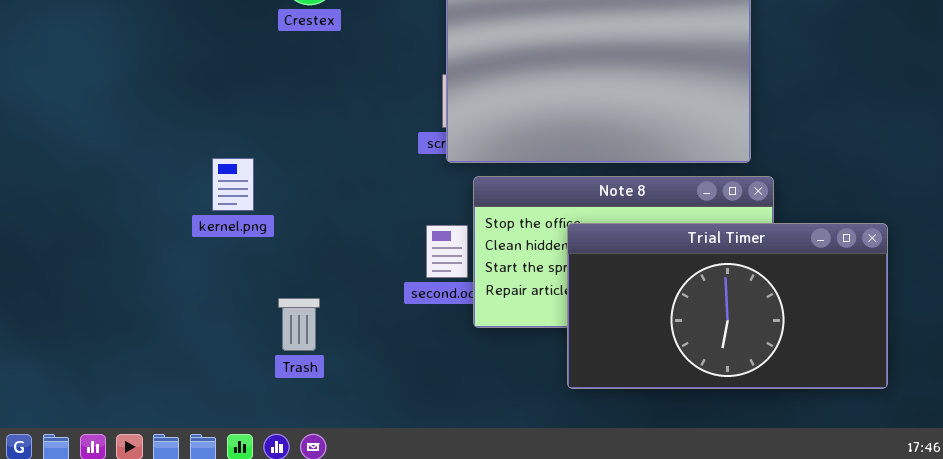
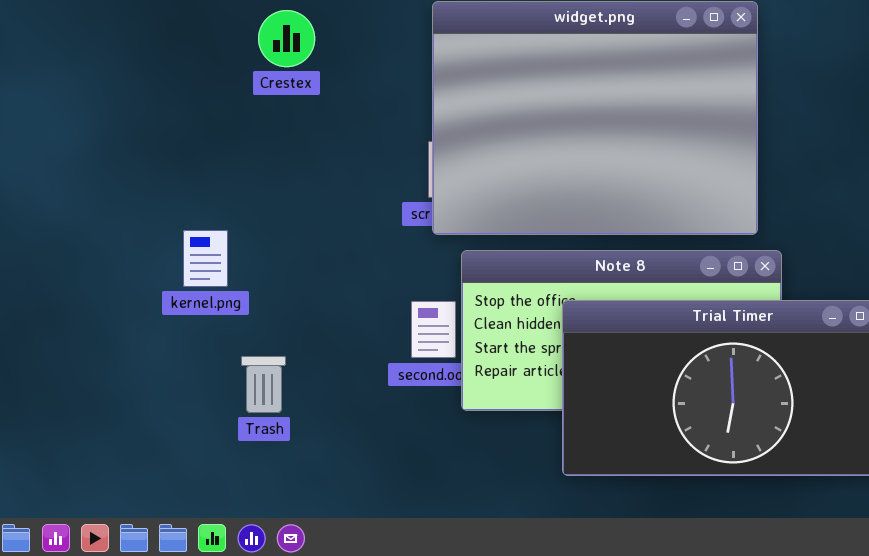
Trash: [278,298,320,351] -> [241,356,286,413], moved

